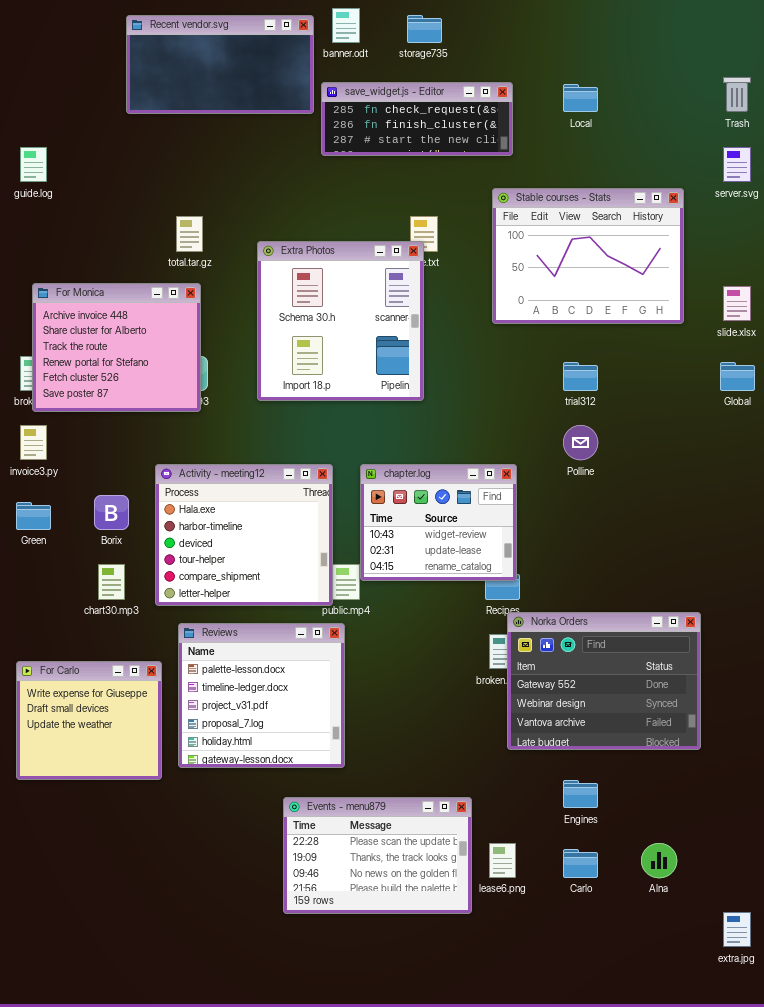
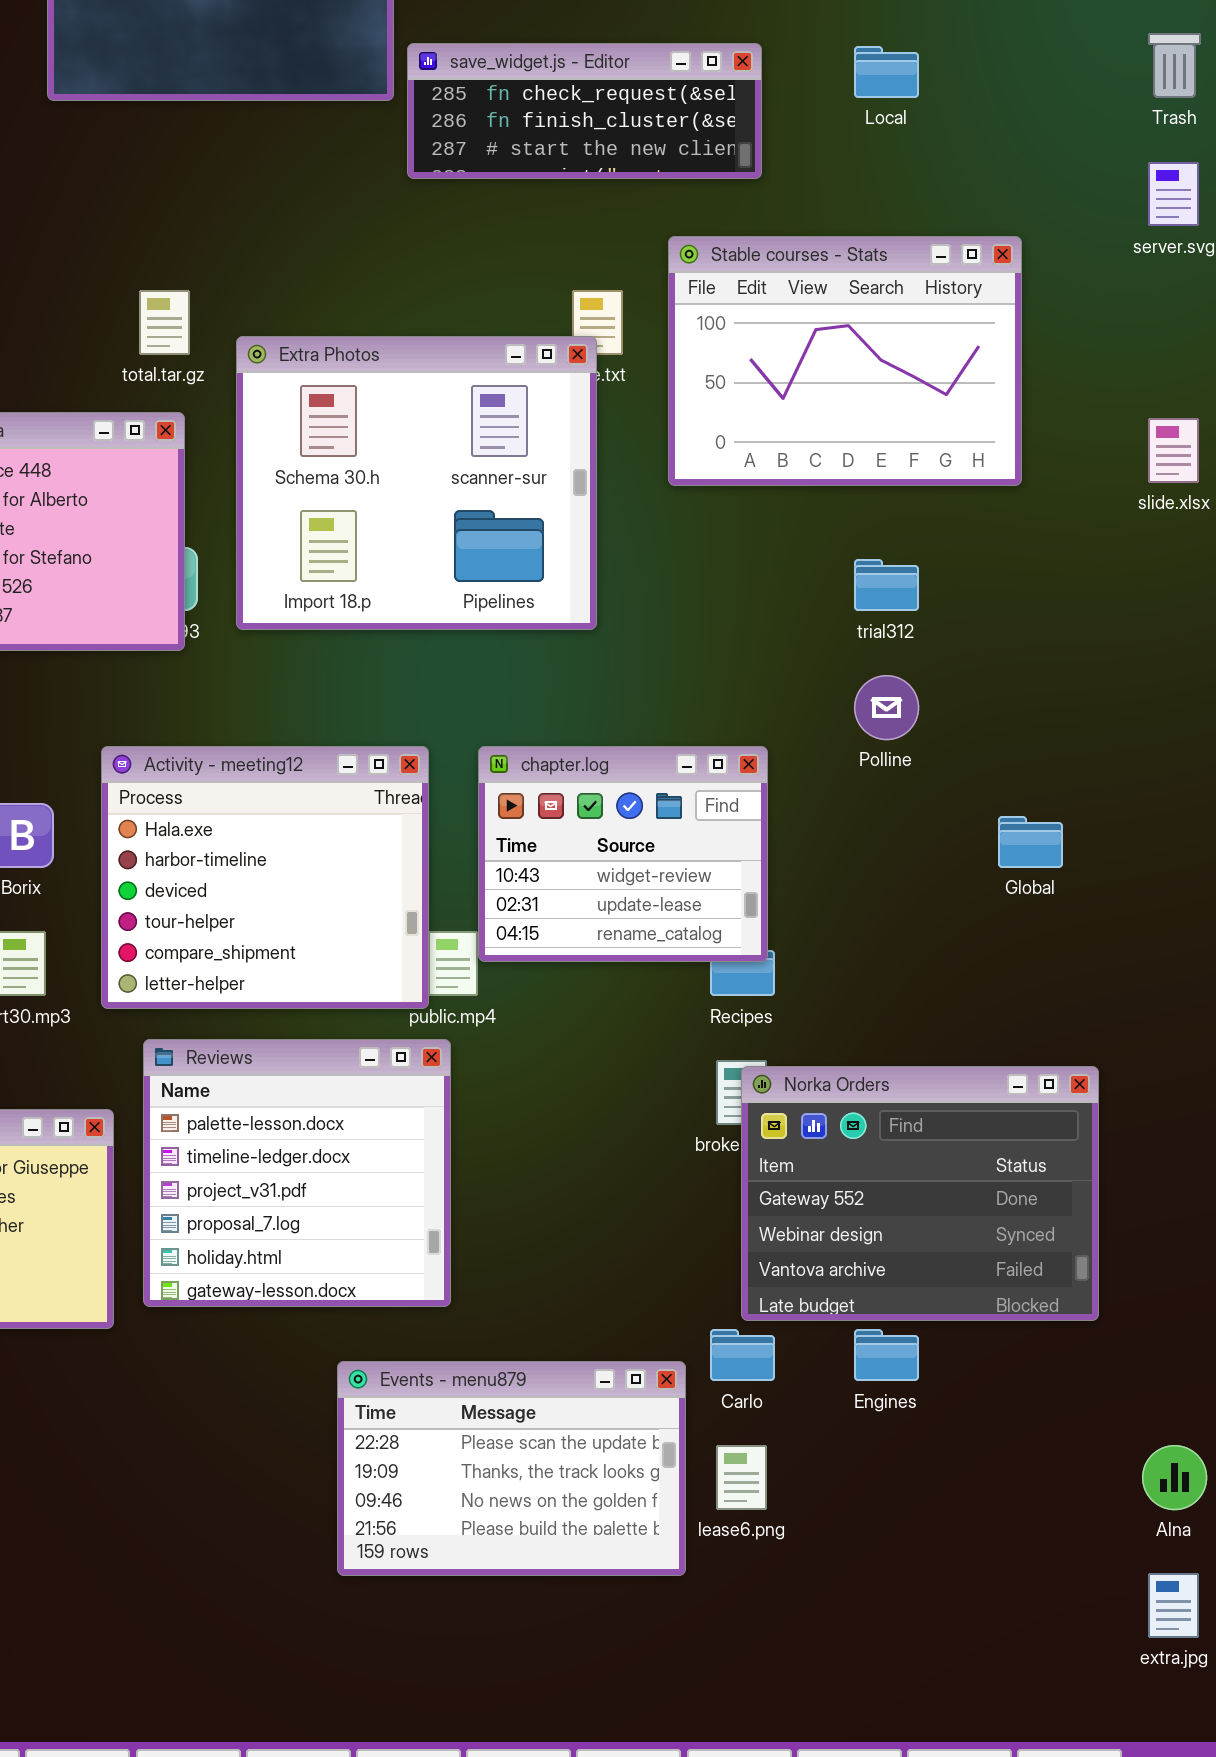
Stable courses - Stats: [492,188,684,324] -> [668,236,1022,486], moved
Extra Photos: [257,241,424,401] -> [236,336,597,630], resized
Global: [720,362,755,391] -> [998,816,1063,868], moved
Norka Orders: [507,612,701,750] -> [741,1066,1099,1321], moved
Alna: [641,843,677,878] -> [1142,1445,1207,1510], moved
Carlo: [563,849,598,878] -> [710,1329,775,1381], moved

